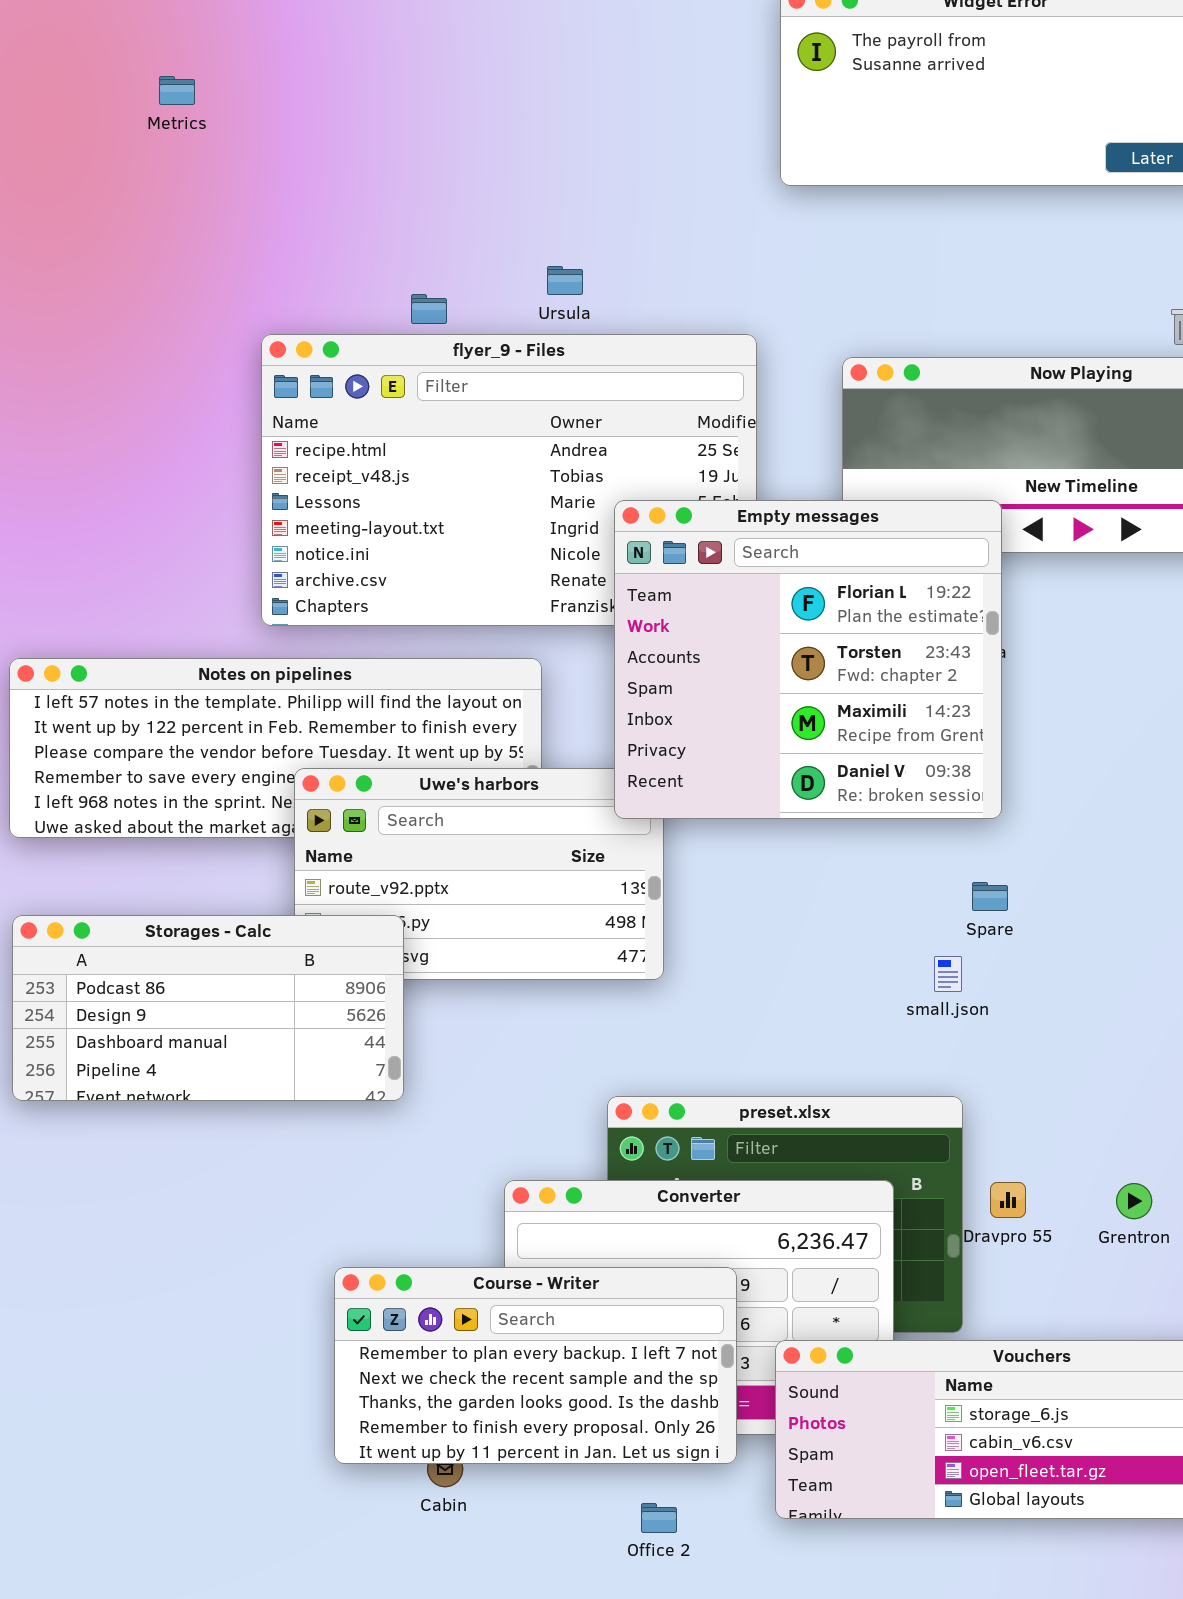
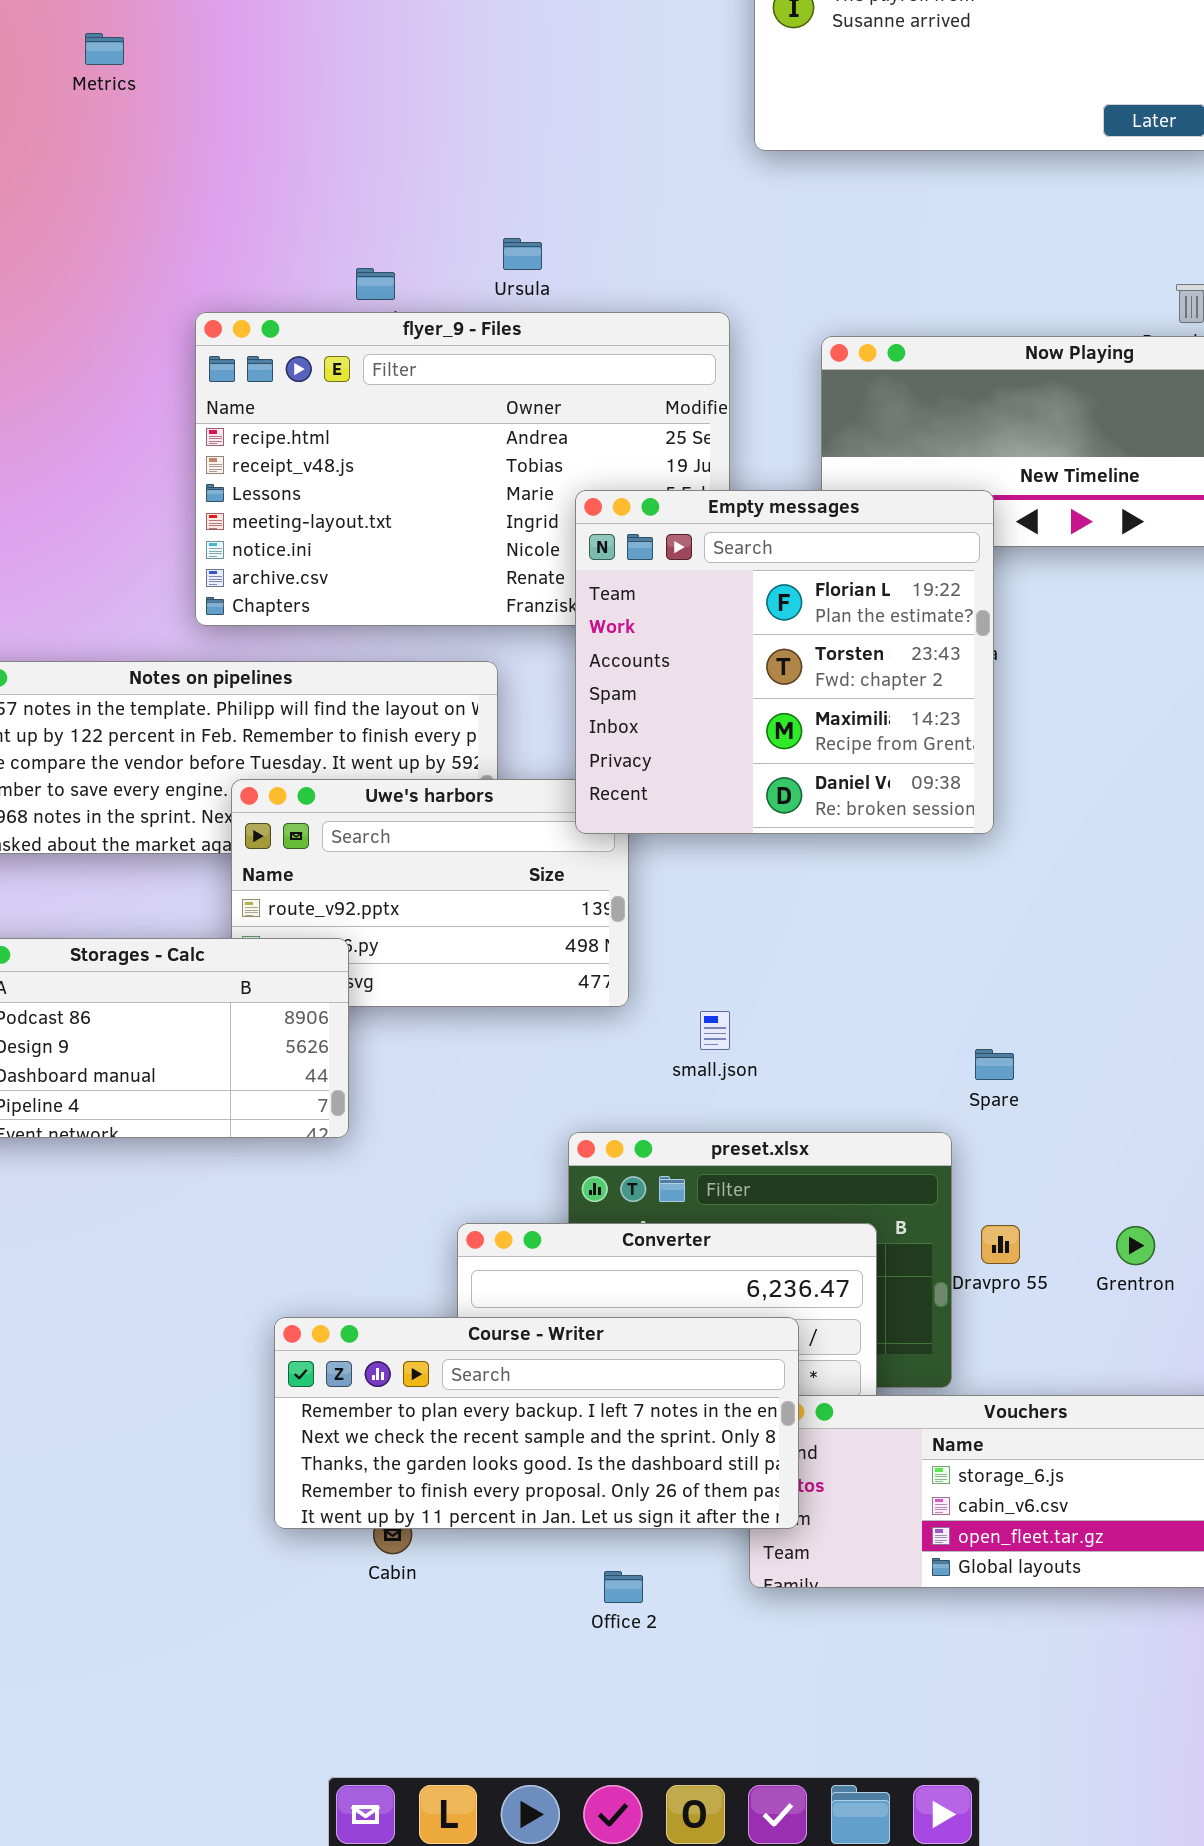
Spare: [972,882,1008,911] -> [975,1049,1014,1080], moved
small.json: [934,956,962,992] -> [700,1011,730,1050], moved
Course - Writer: [334,1267,737,1464] -> [274,1317,799,1529], resized

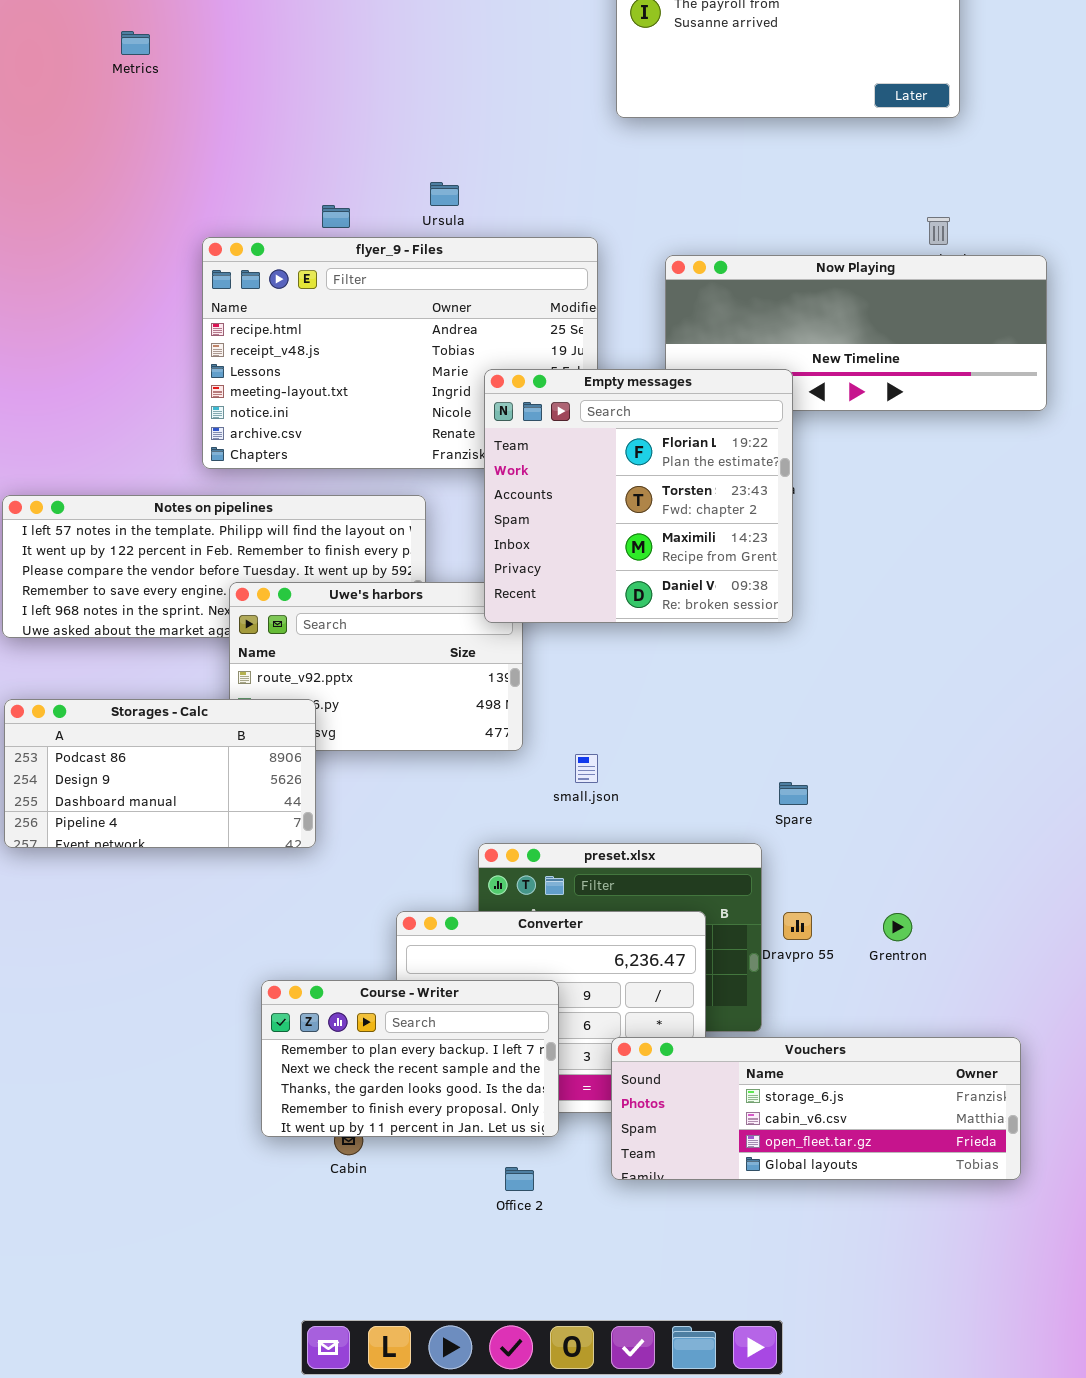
Course - Writer: [274,1317,799,1529] -> [261,980,559,1137], resized

